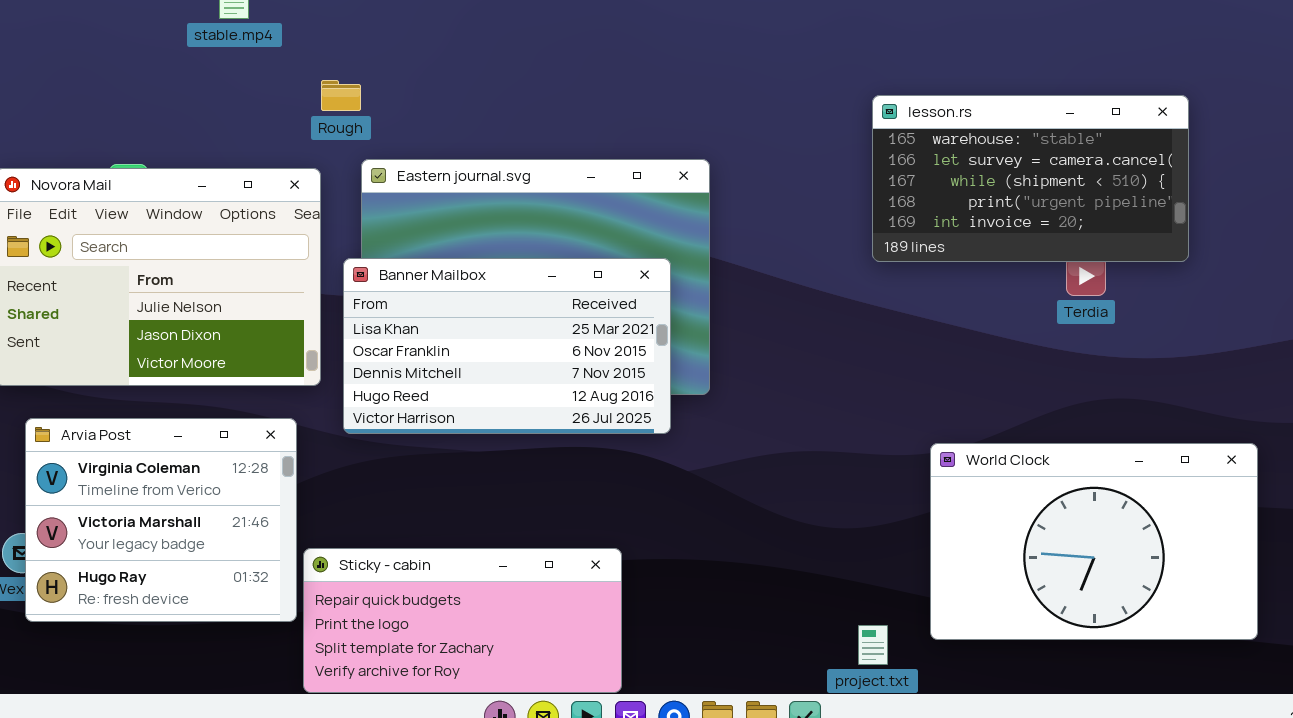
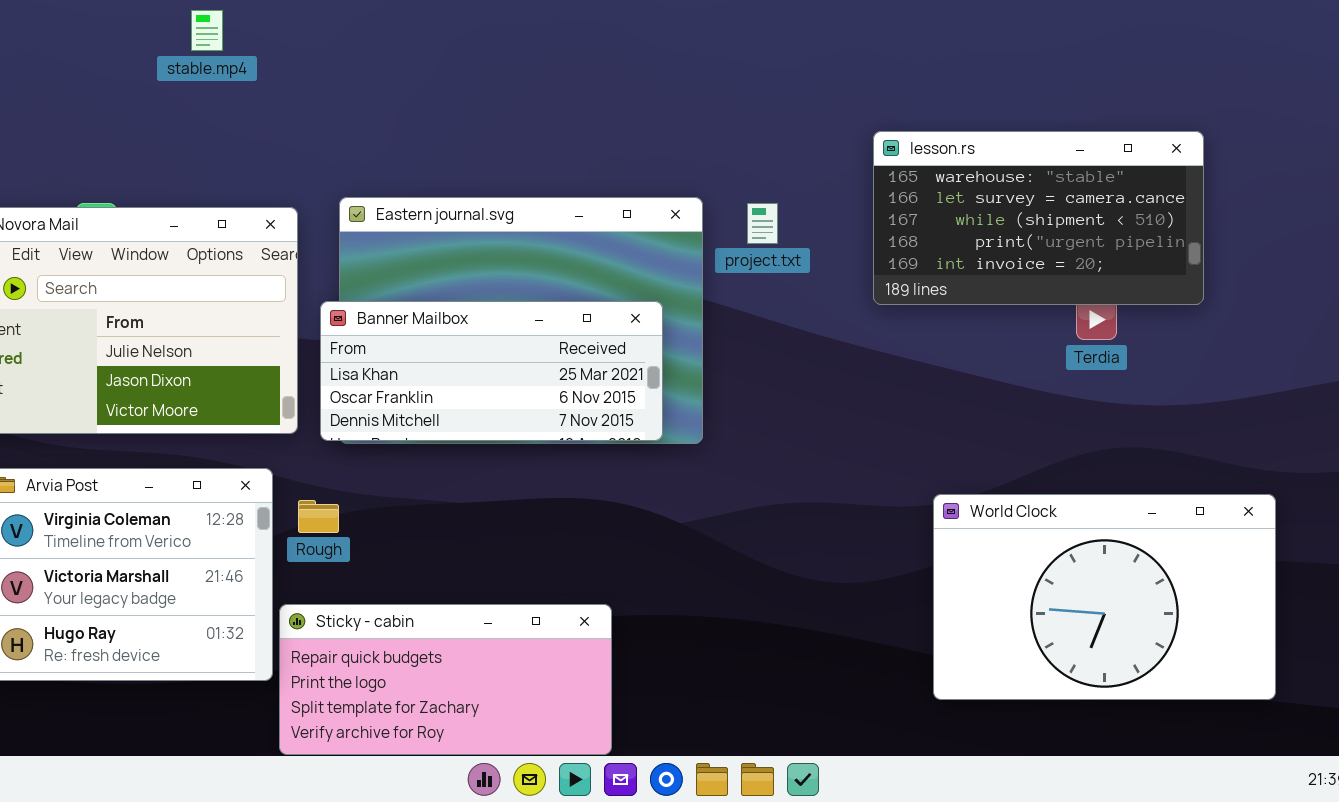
Rough: [321,80,361,111] -> [298,500,339,533], moved
Banner Mailbox: [343,258,671,434] -> [320,301,663,441], resized
project.txt: [858,625,888,665] -> [747,203,778,244], moved

